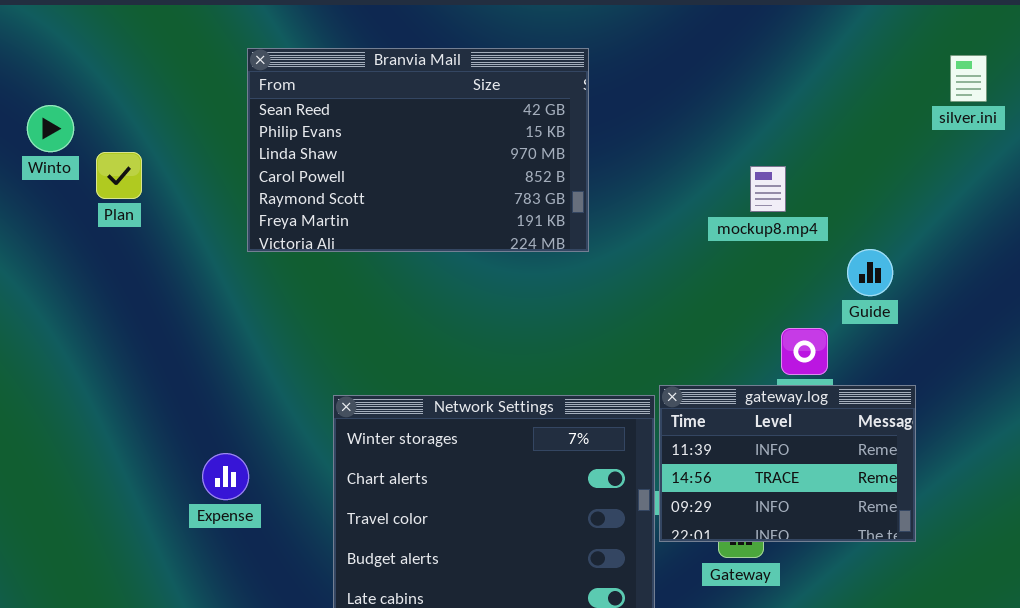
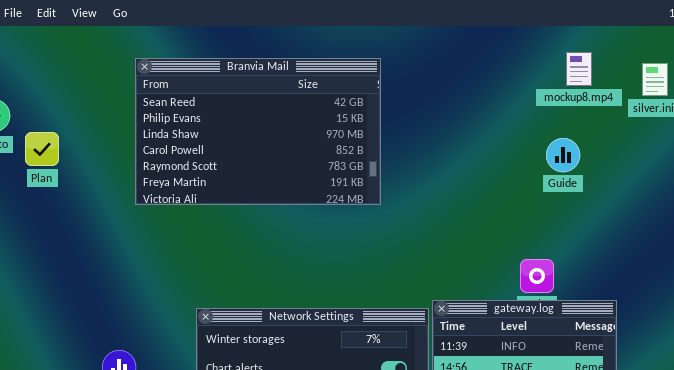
mockup8.mp4: [750,166,786,212] -> [566,52,592,86], moved
Guide: [847,249,893,296] -> [546,138,580,172], moved

